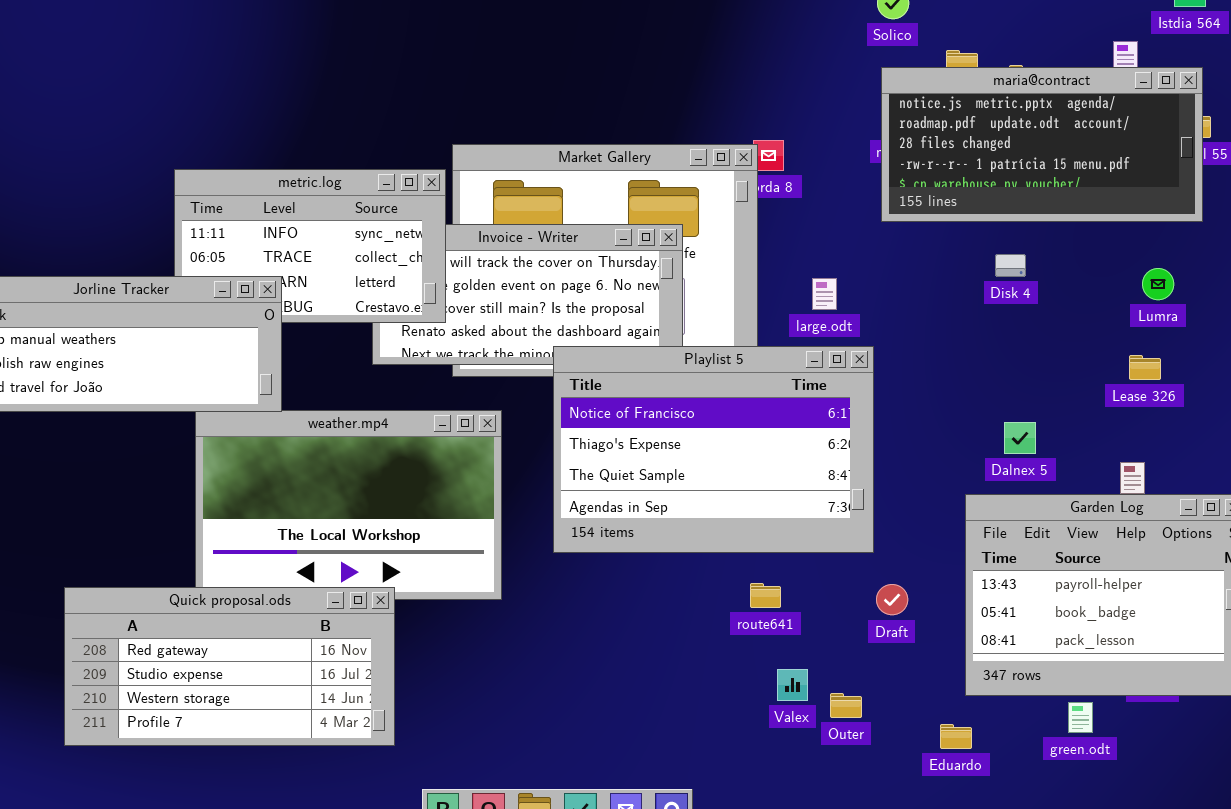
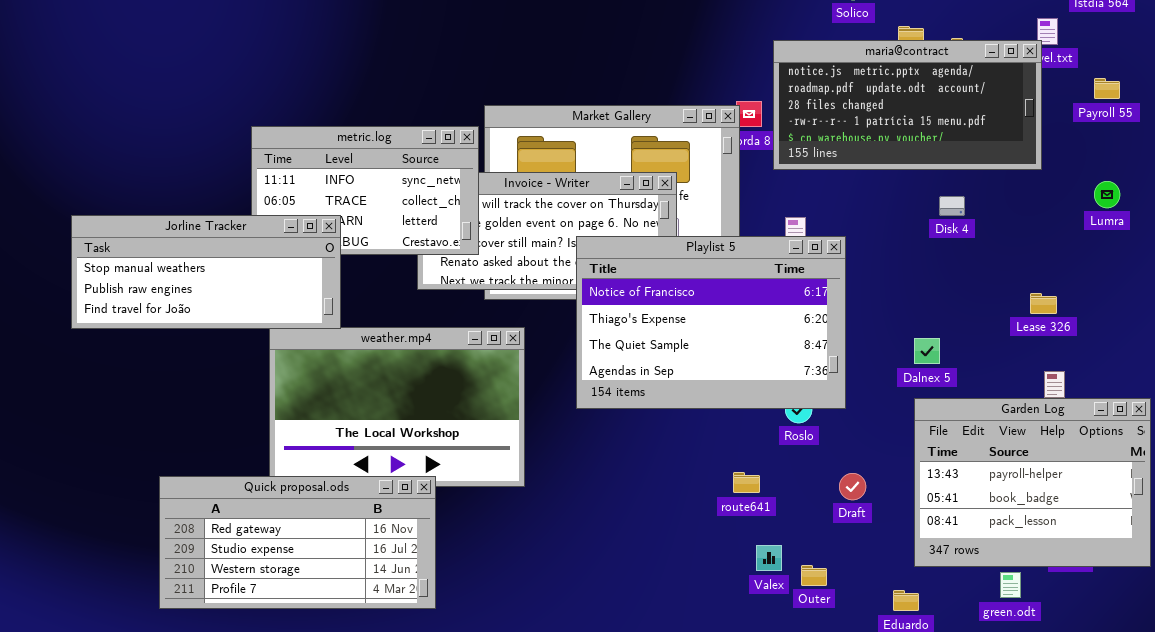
maria@contract: [881,67,1203,222] -> [773,40,1042,170], moved
Lumra: [1142,268,1174,300] -> [1094,181,1120,208], moved
Playlist 5: [553,346,874,553] -> [576,236,846,409], moved
Lease 326: [1129,355,1161,380] -> [1030,293,1057,314], moved
Dalnex 5: [1004,422,1036,454] -> [914,338,940,364], moved

